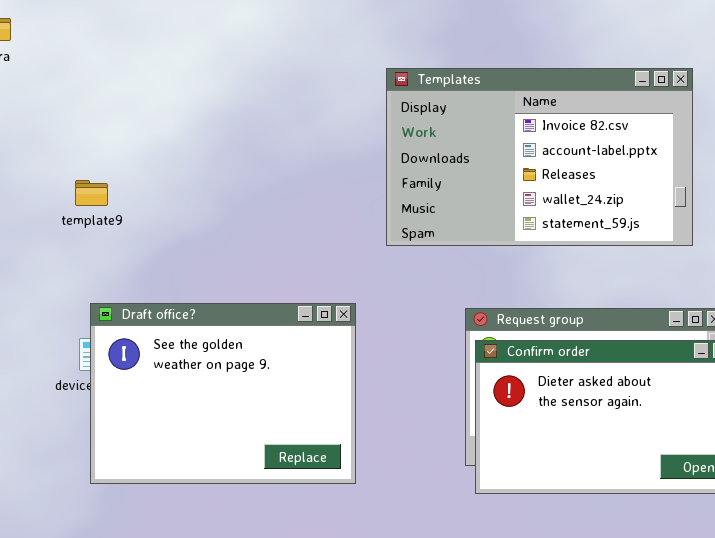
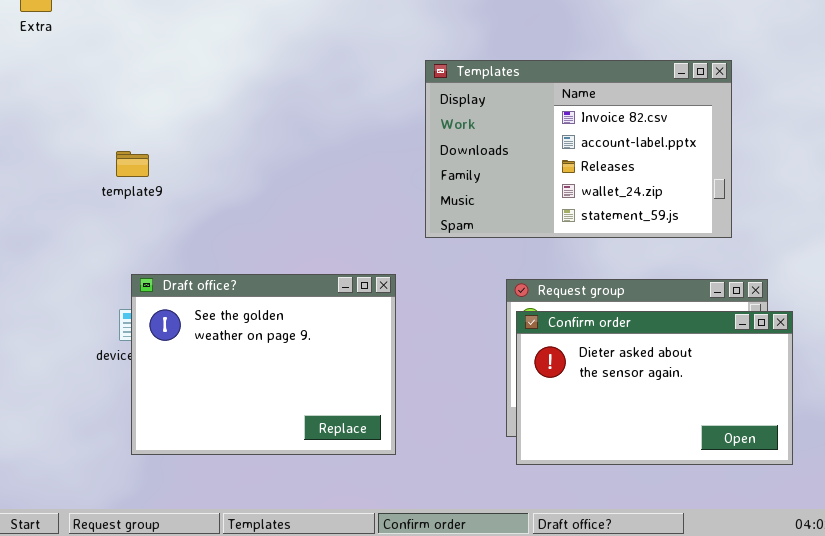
Templates: [386,68,693,246] -> [425,60,732,238], moved

